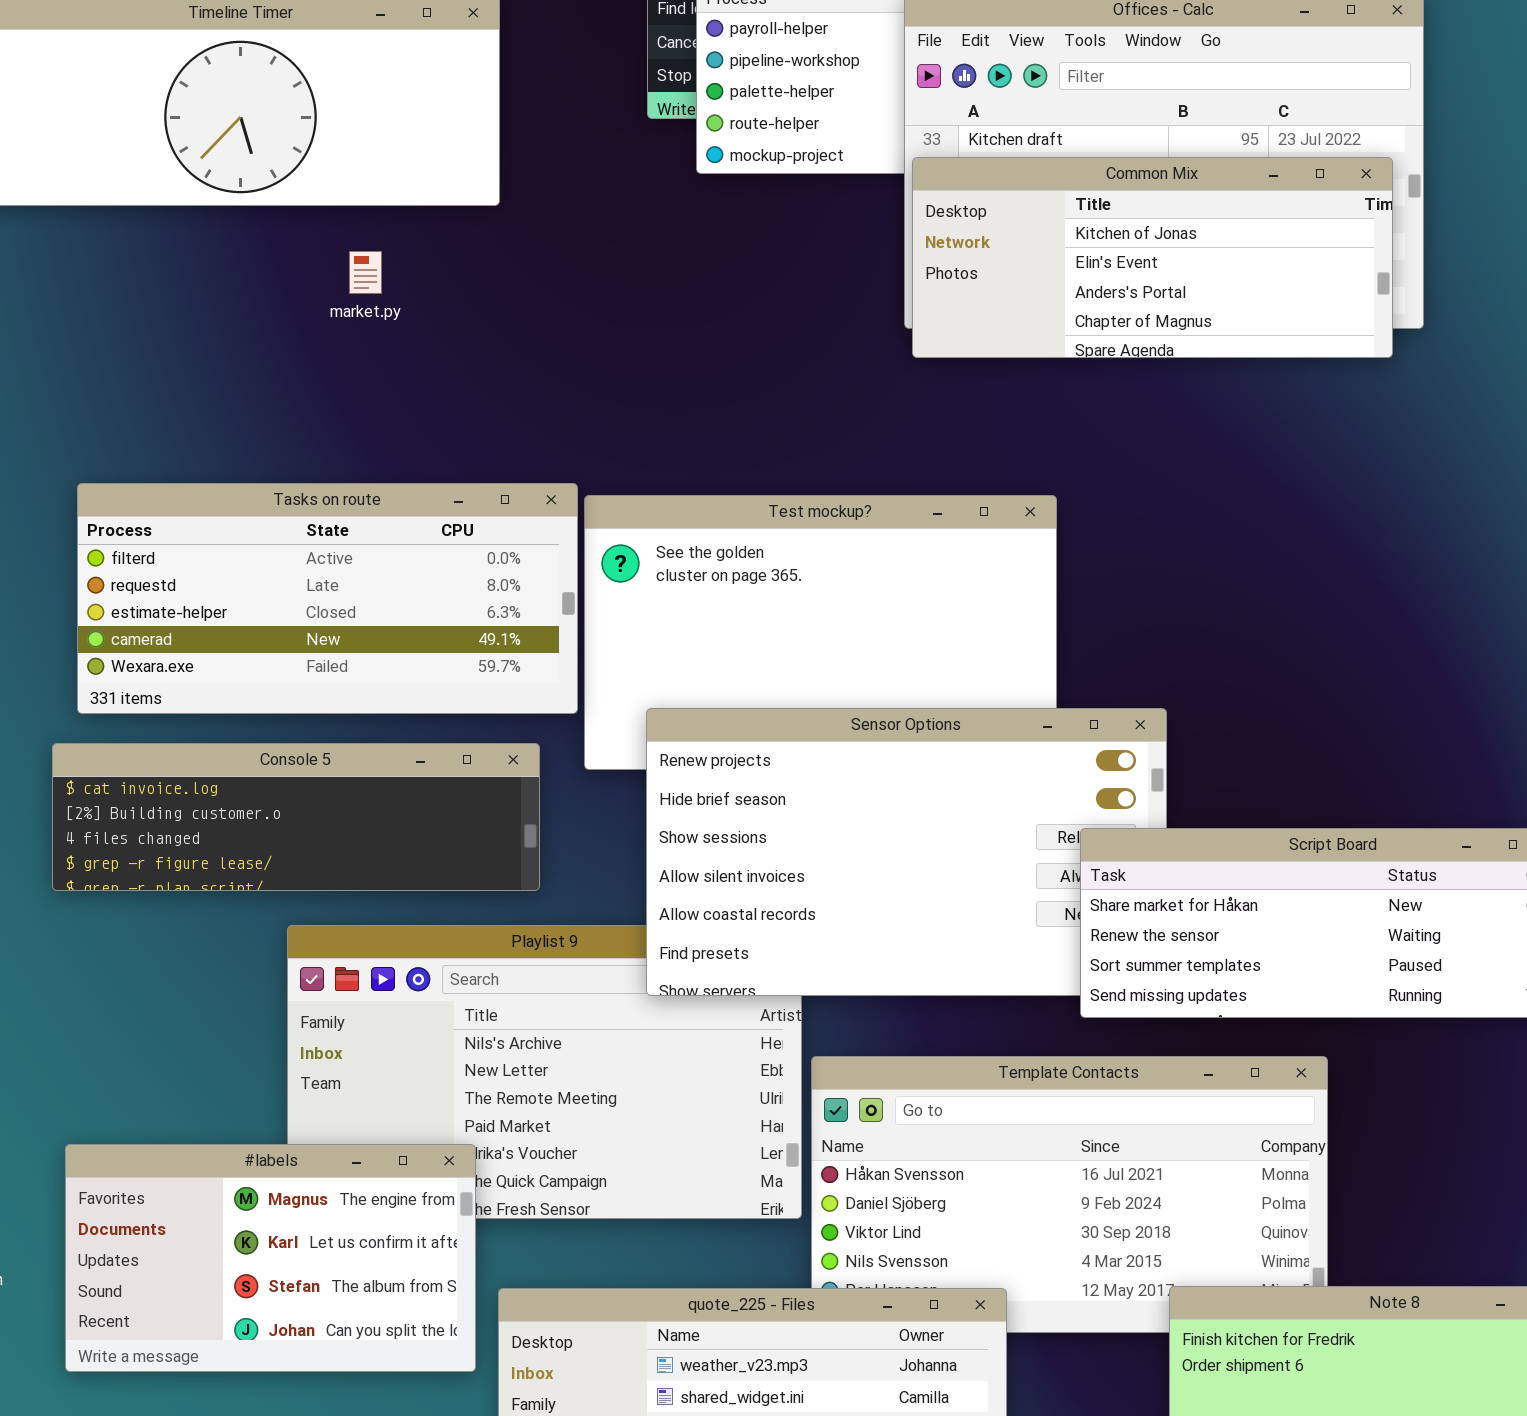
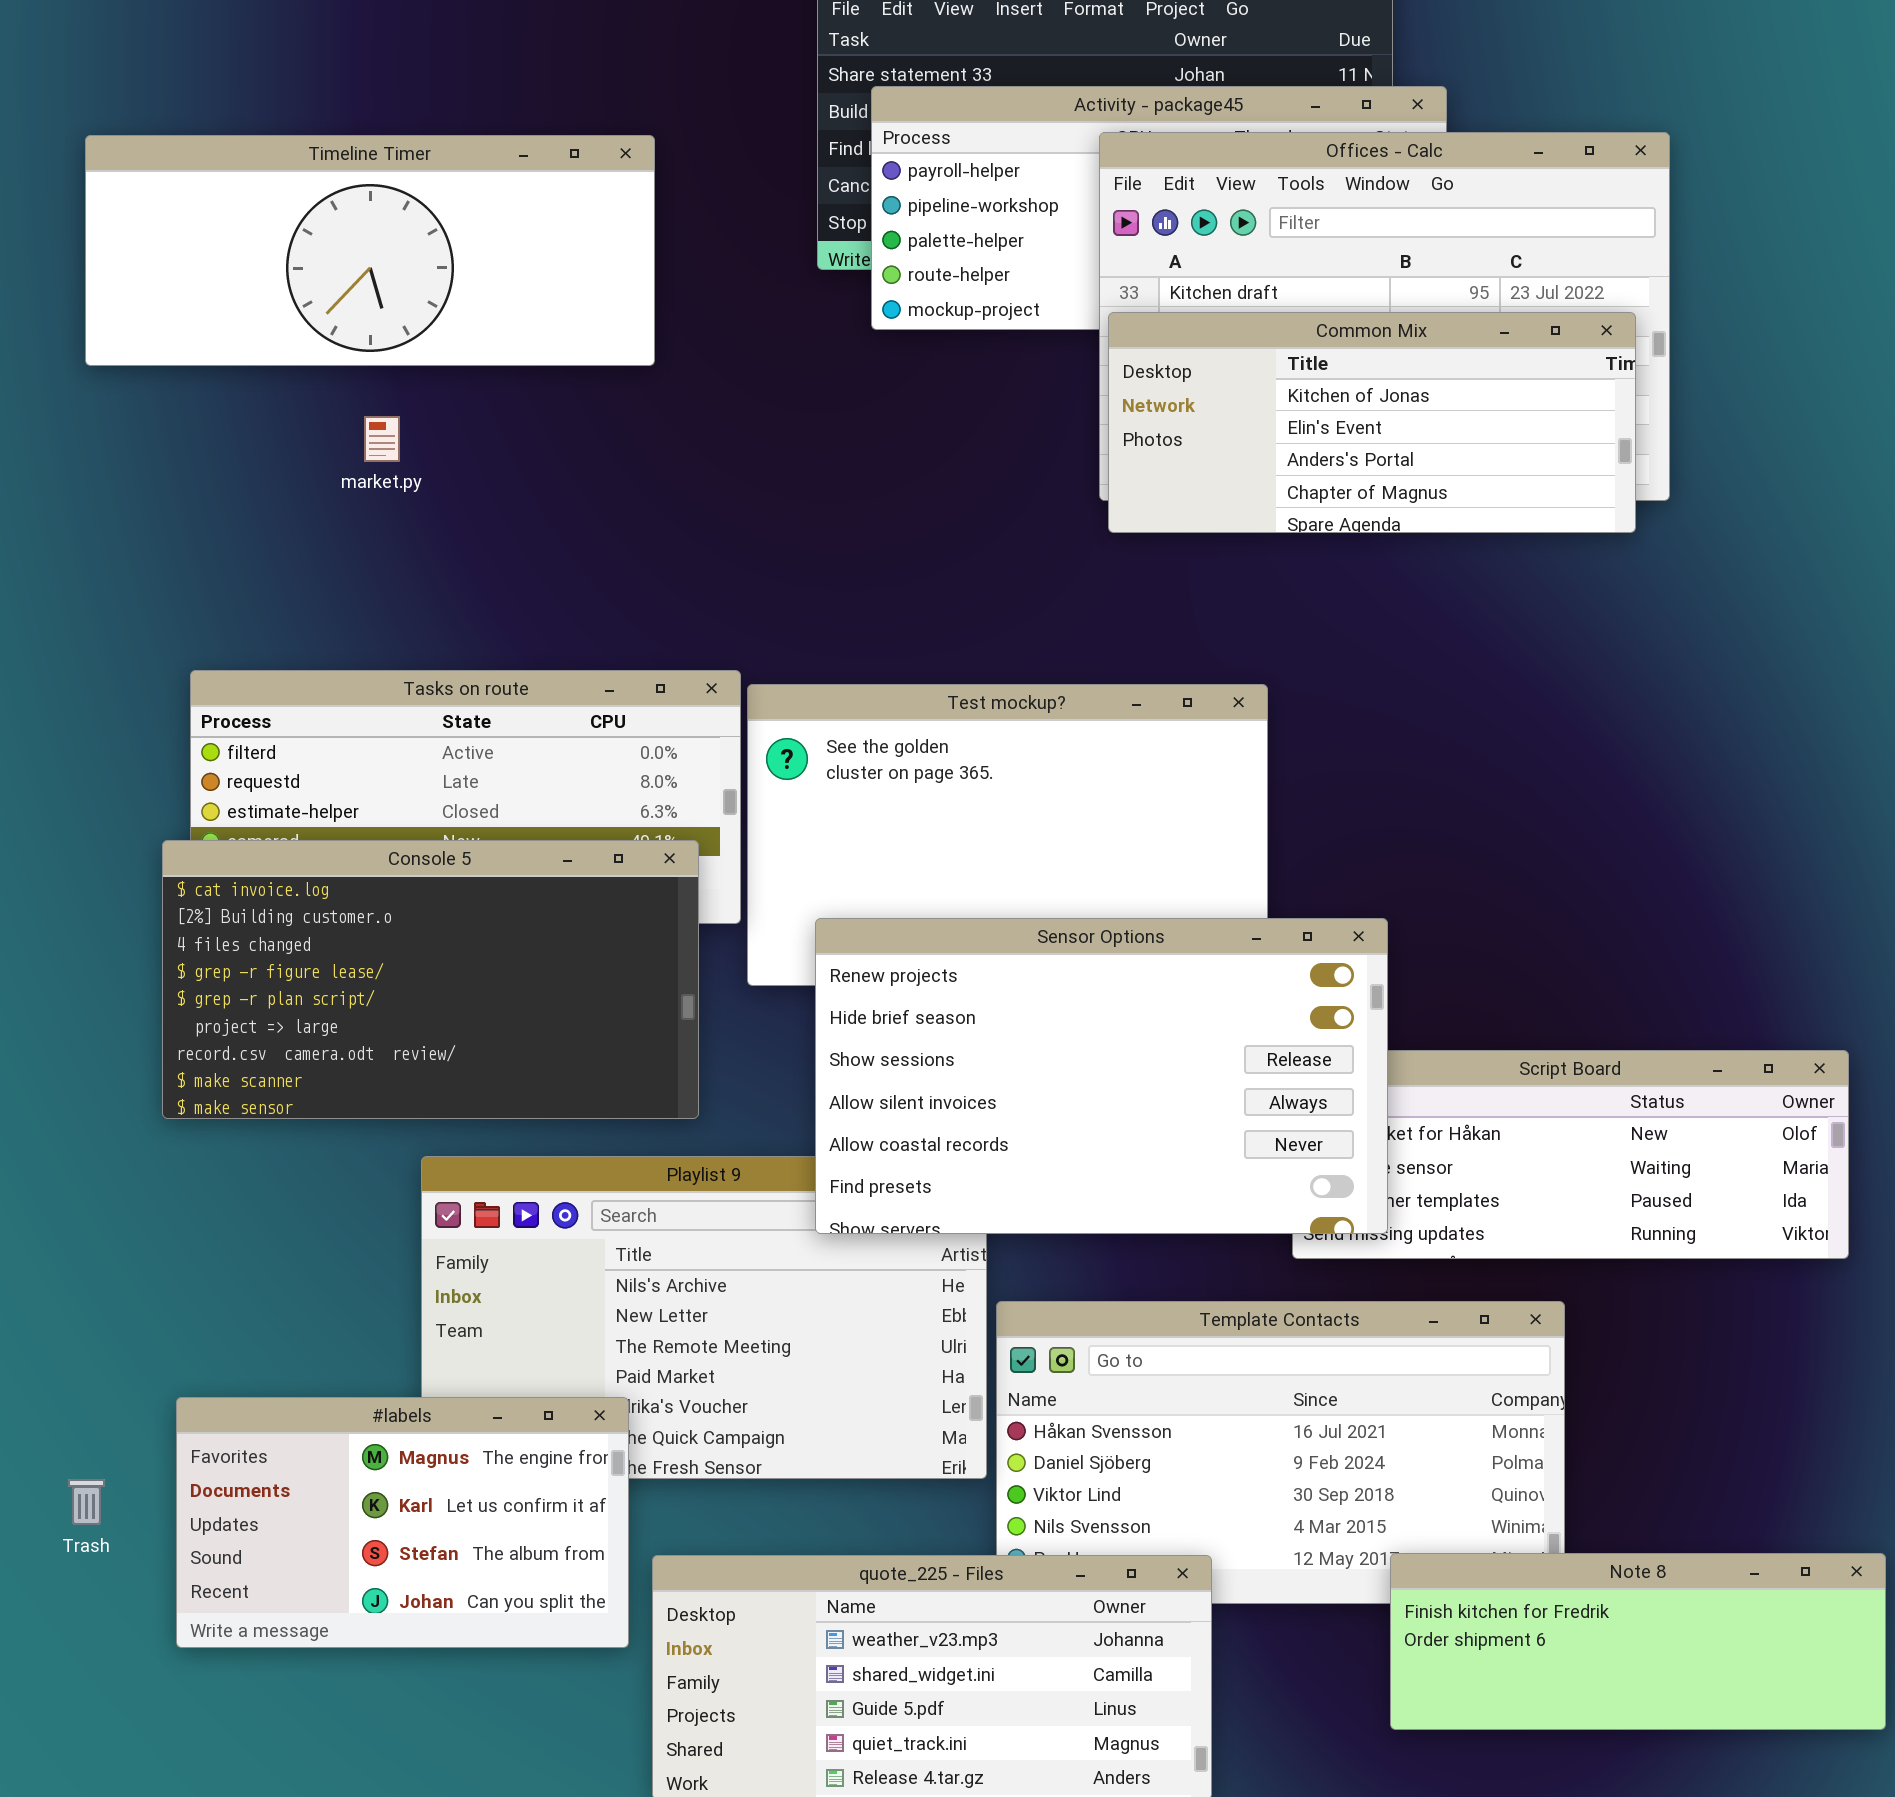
market.py: [349,251,382,294] -> [364,416,400,462], moved
Sensor Options: [646,708,1167,996] -> [815,918,1388,1234], raised
Console 5: [52,743,540,891] -> [162,840,699,1119], resized

